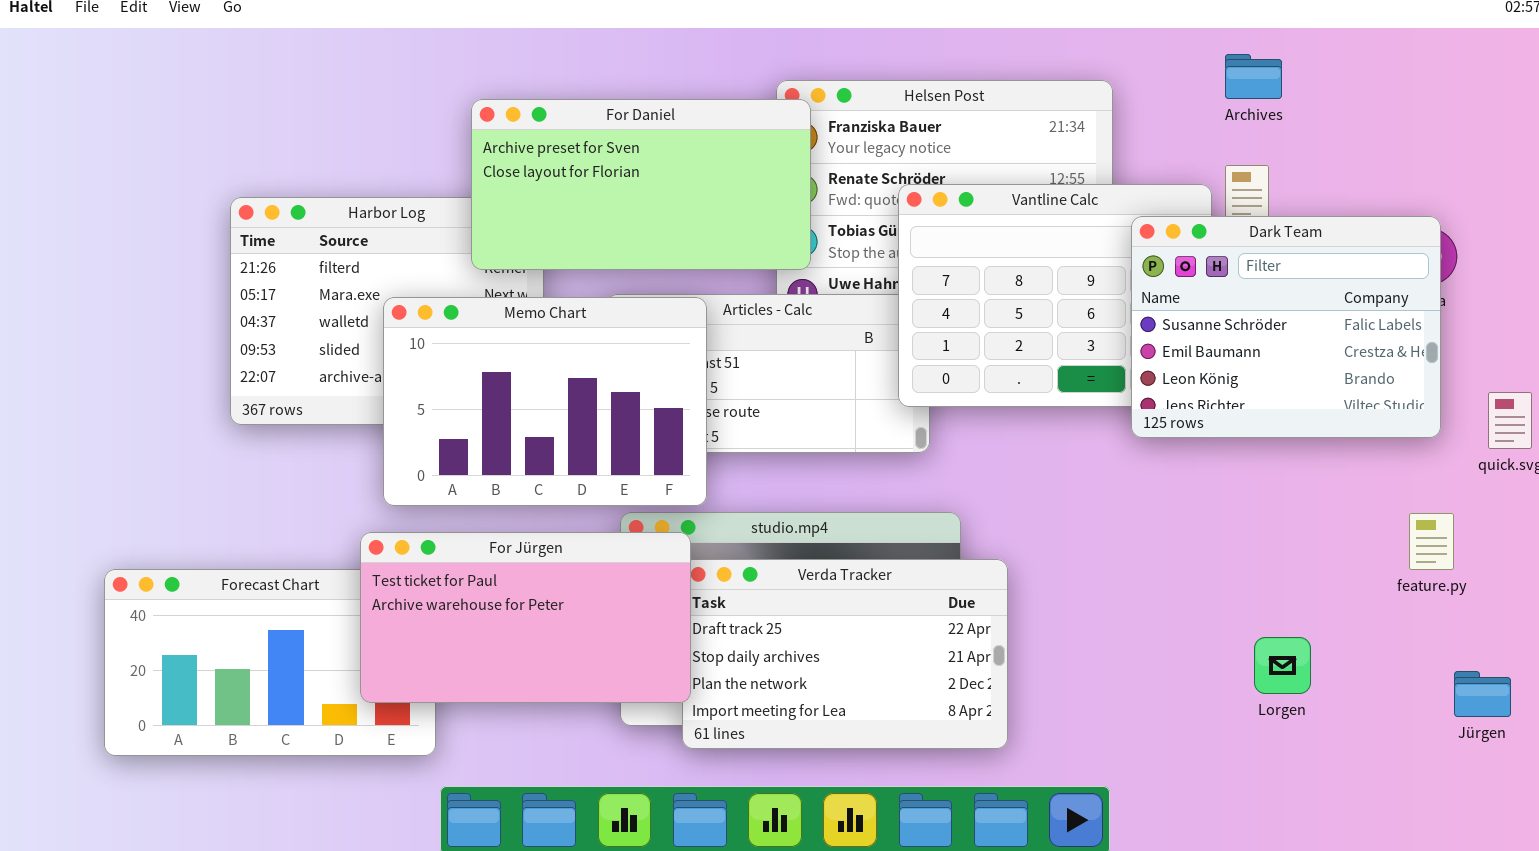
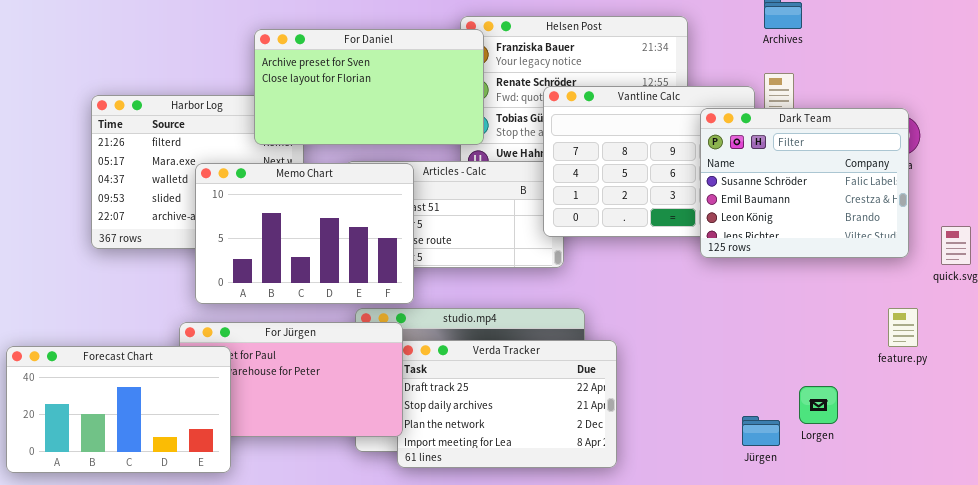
Forecast Chart: [104,569,436,756] -> [6,346,231,473], raised
Lorgen: [1254,637,1311,694] -> [799,386,838,424], moved
Jürgen: [1454,671,1511,717] -> [742,416,780,446], moved

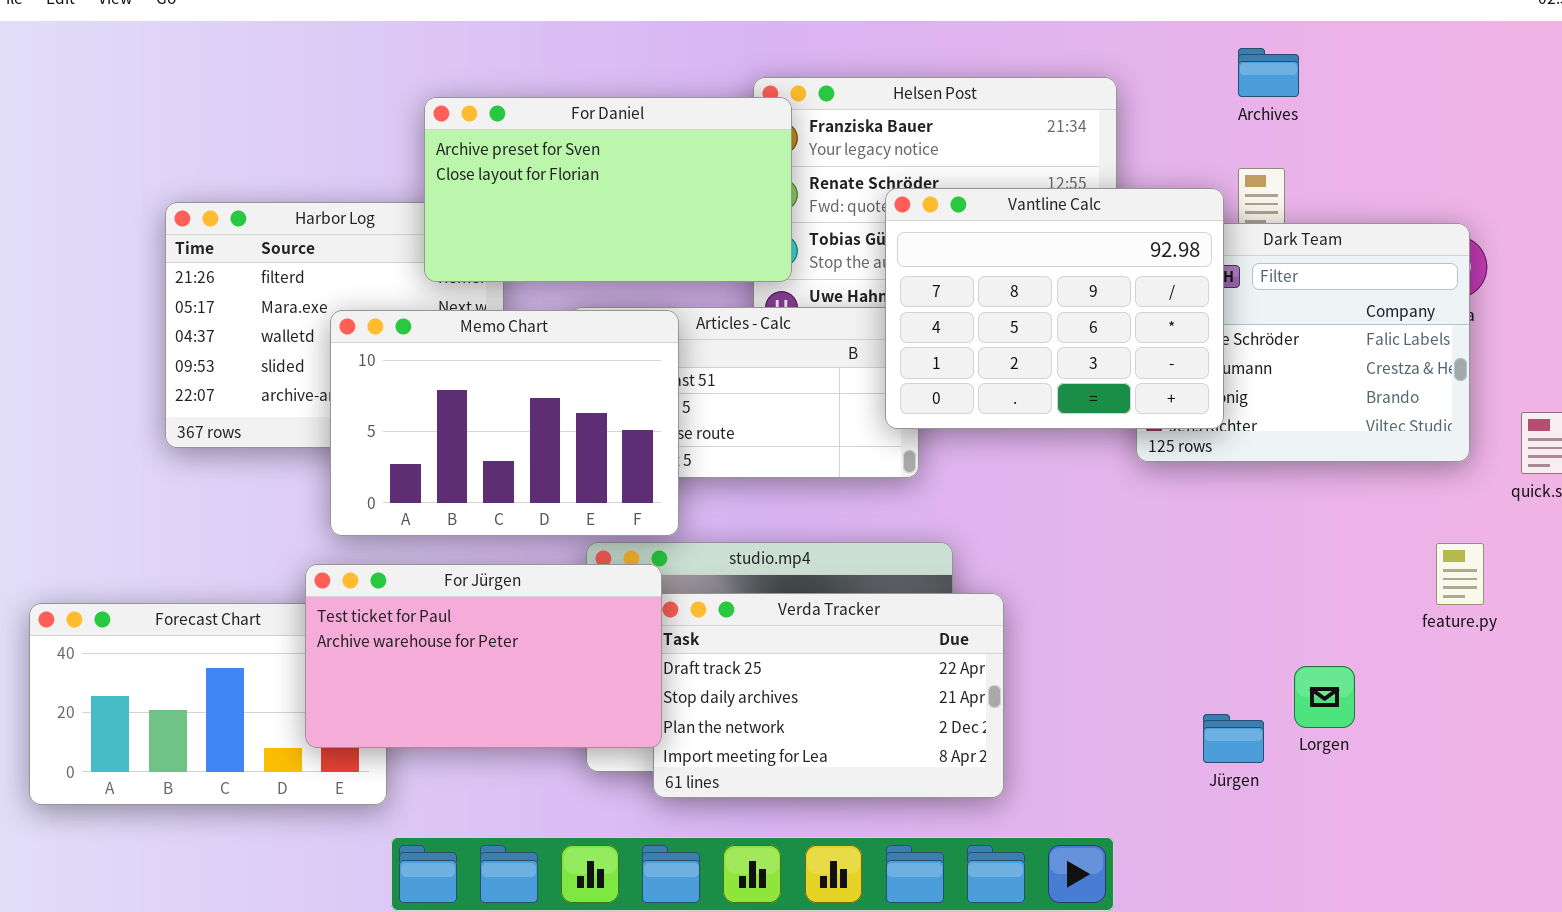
Vantline Calc: [543,86,755,237] -> [885,188,1224,429], raised
For Jürgen: [179,322,403,437] -> [305,564,662,748], raised

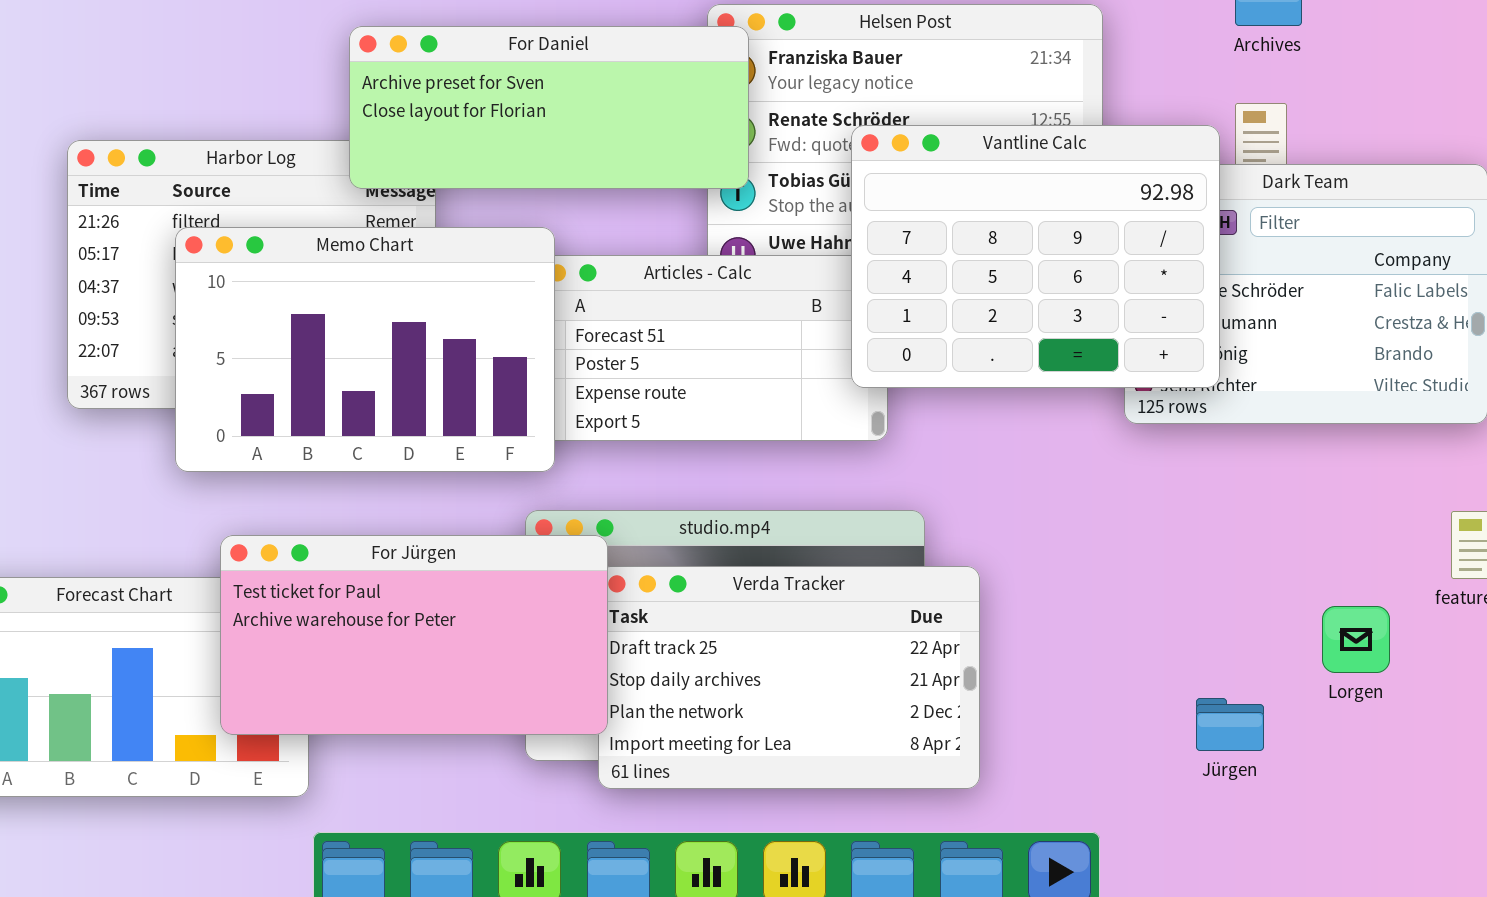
For Daniel: [424,97,792,282] -> [349,26,749,189], resized
Memo Chart: [330,310,679,536] -> [175,227,555,472], moved
Lorgen: [1294,666,1355,728] -> [1322,606,1390,673], moved

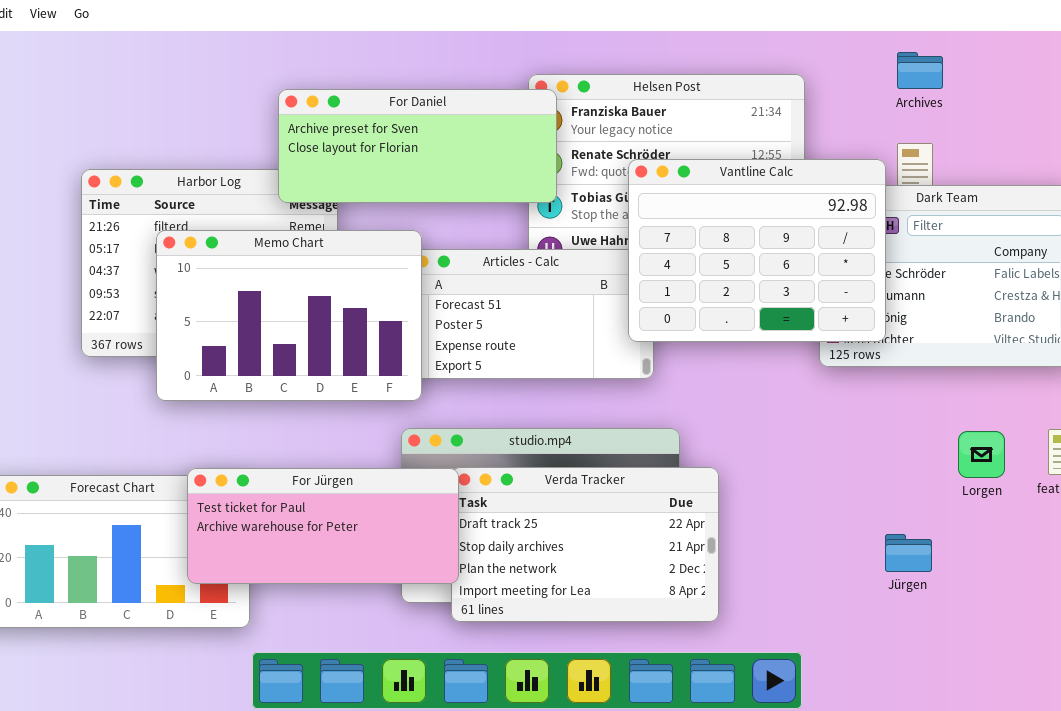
For Jürgen: [220,535,608,735] -> [187,468,459,584], resized
Lorgen: [1322,606,1390,673] -> [958,431,1005,478], moved
Jürgen: [1196,698,1264,751] -> [885,534,932,572], moved

